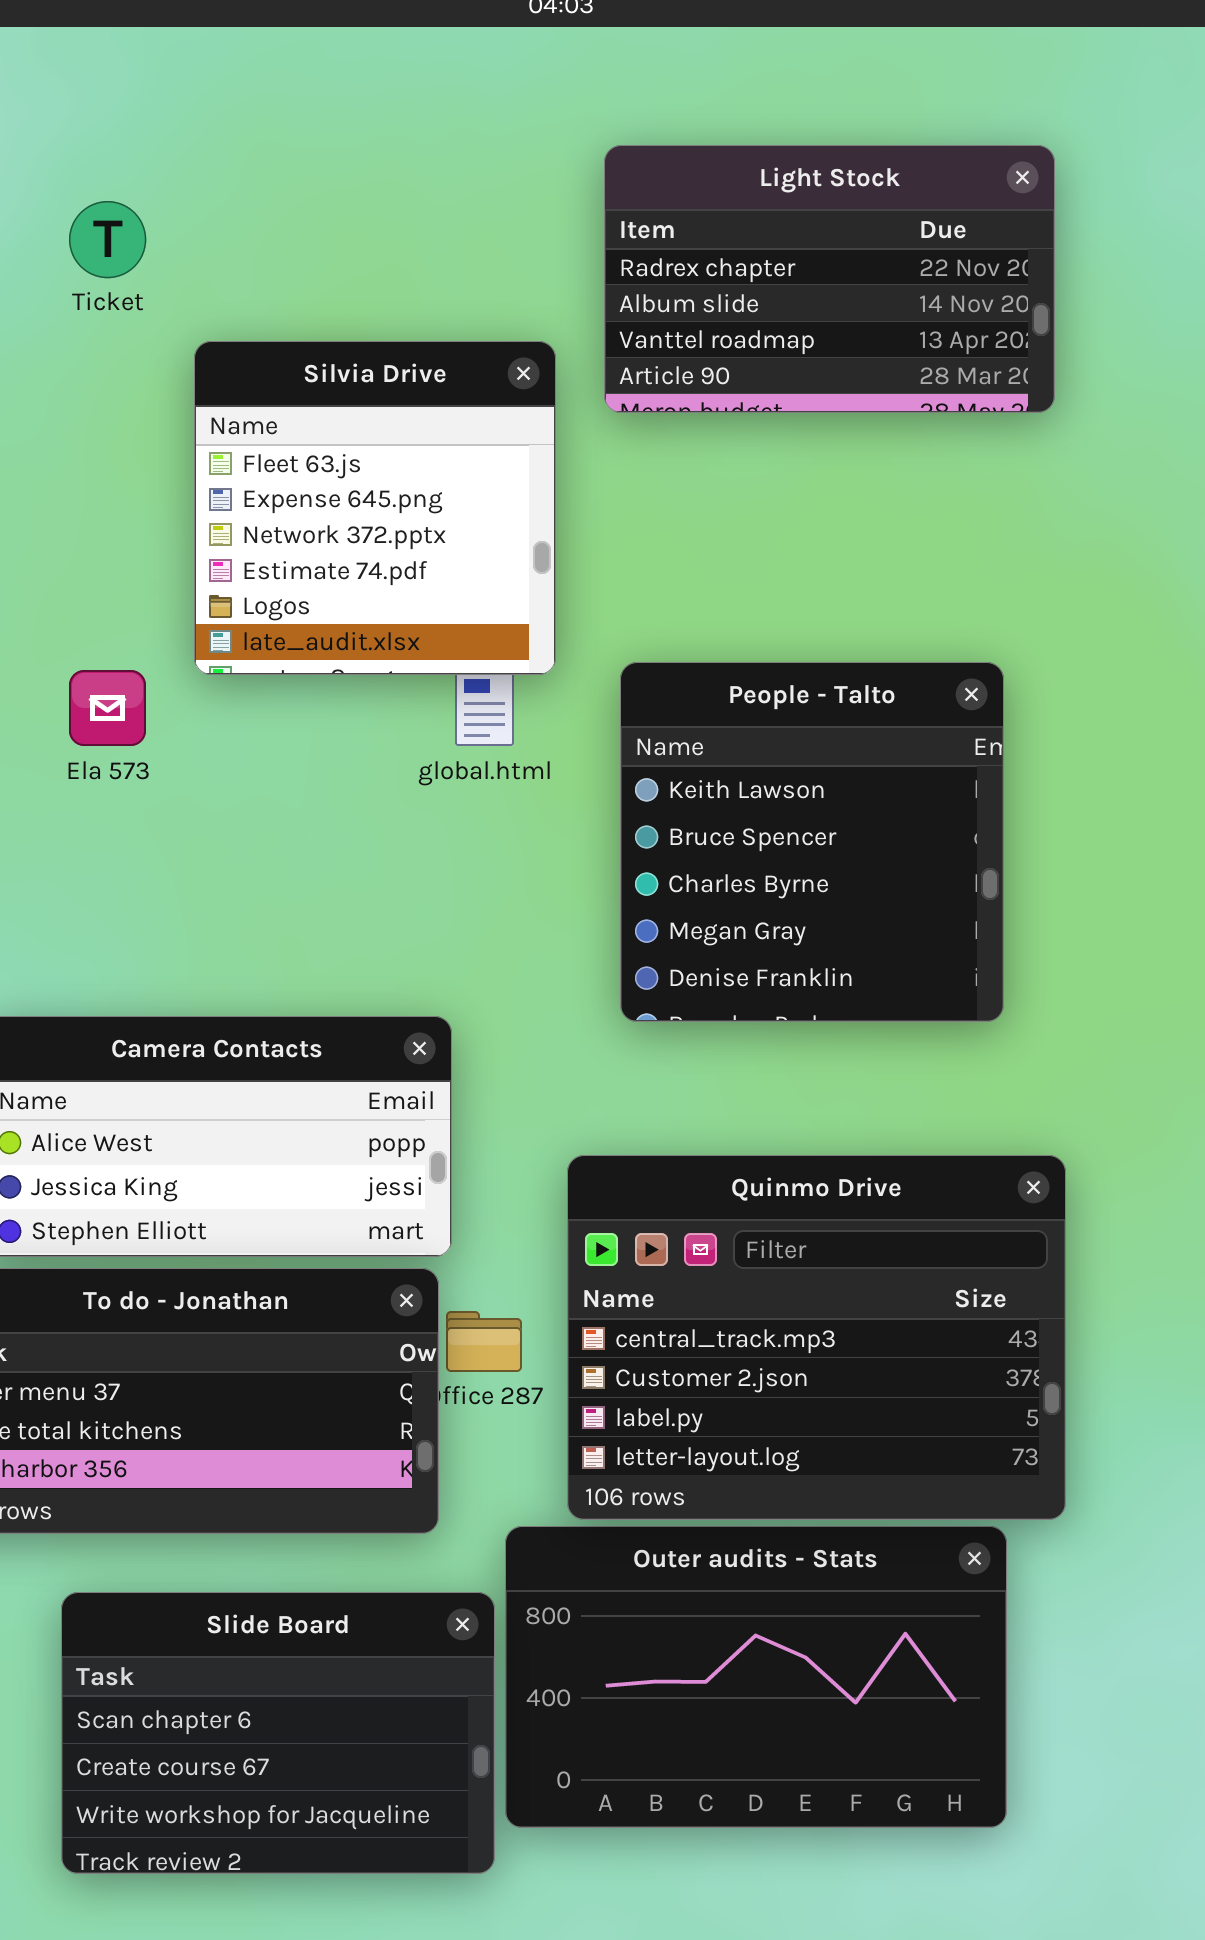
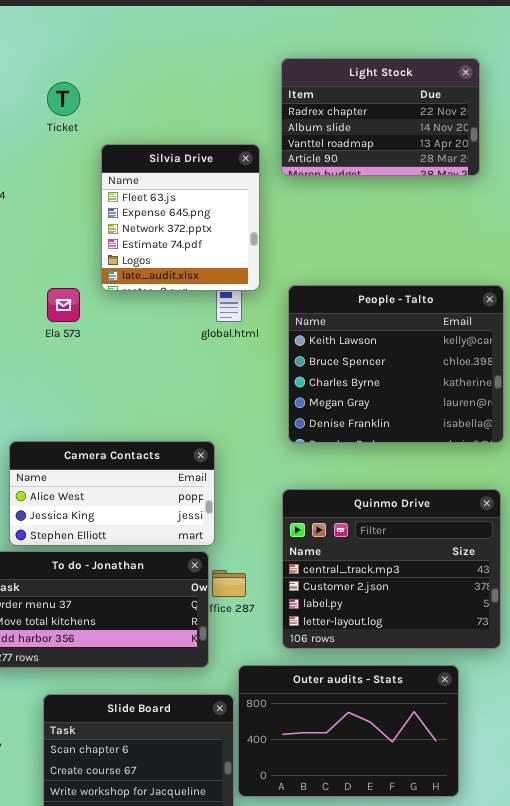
People - Talto: [620,662,1004,1022] -> [288,285,504,443], resized
Quinmo Drive: [567,1155,1066,1520] -> [282,489,501,649], moved

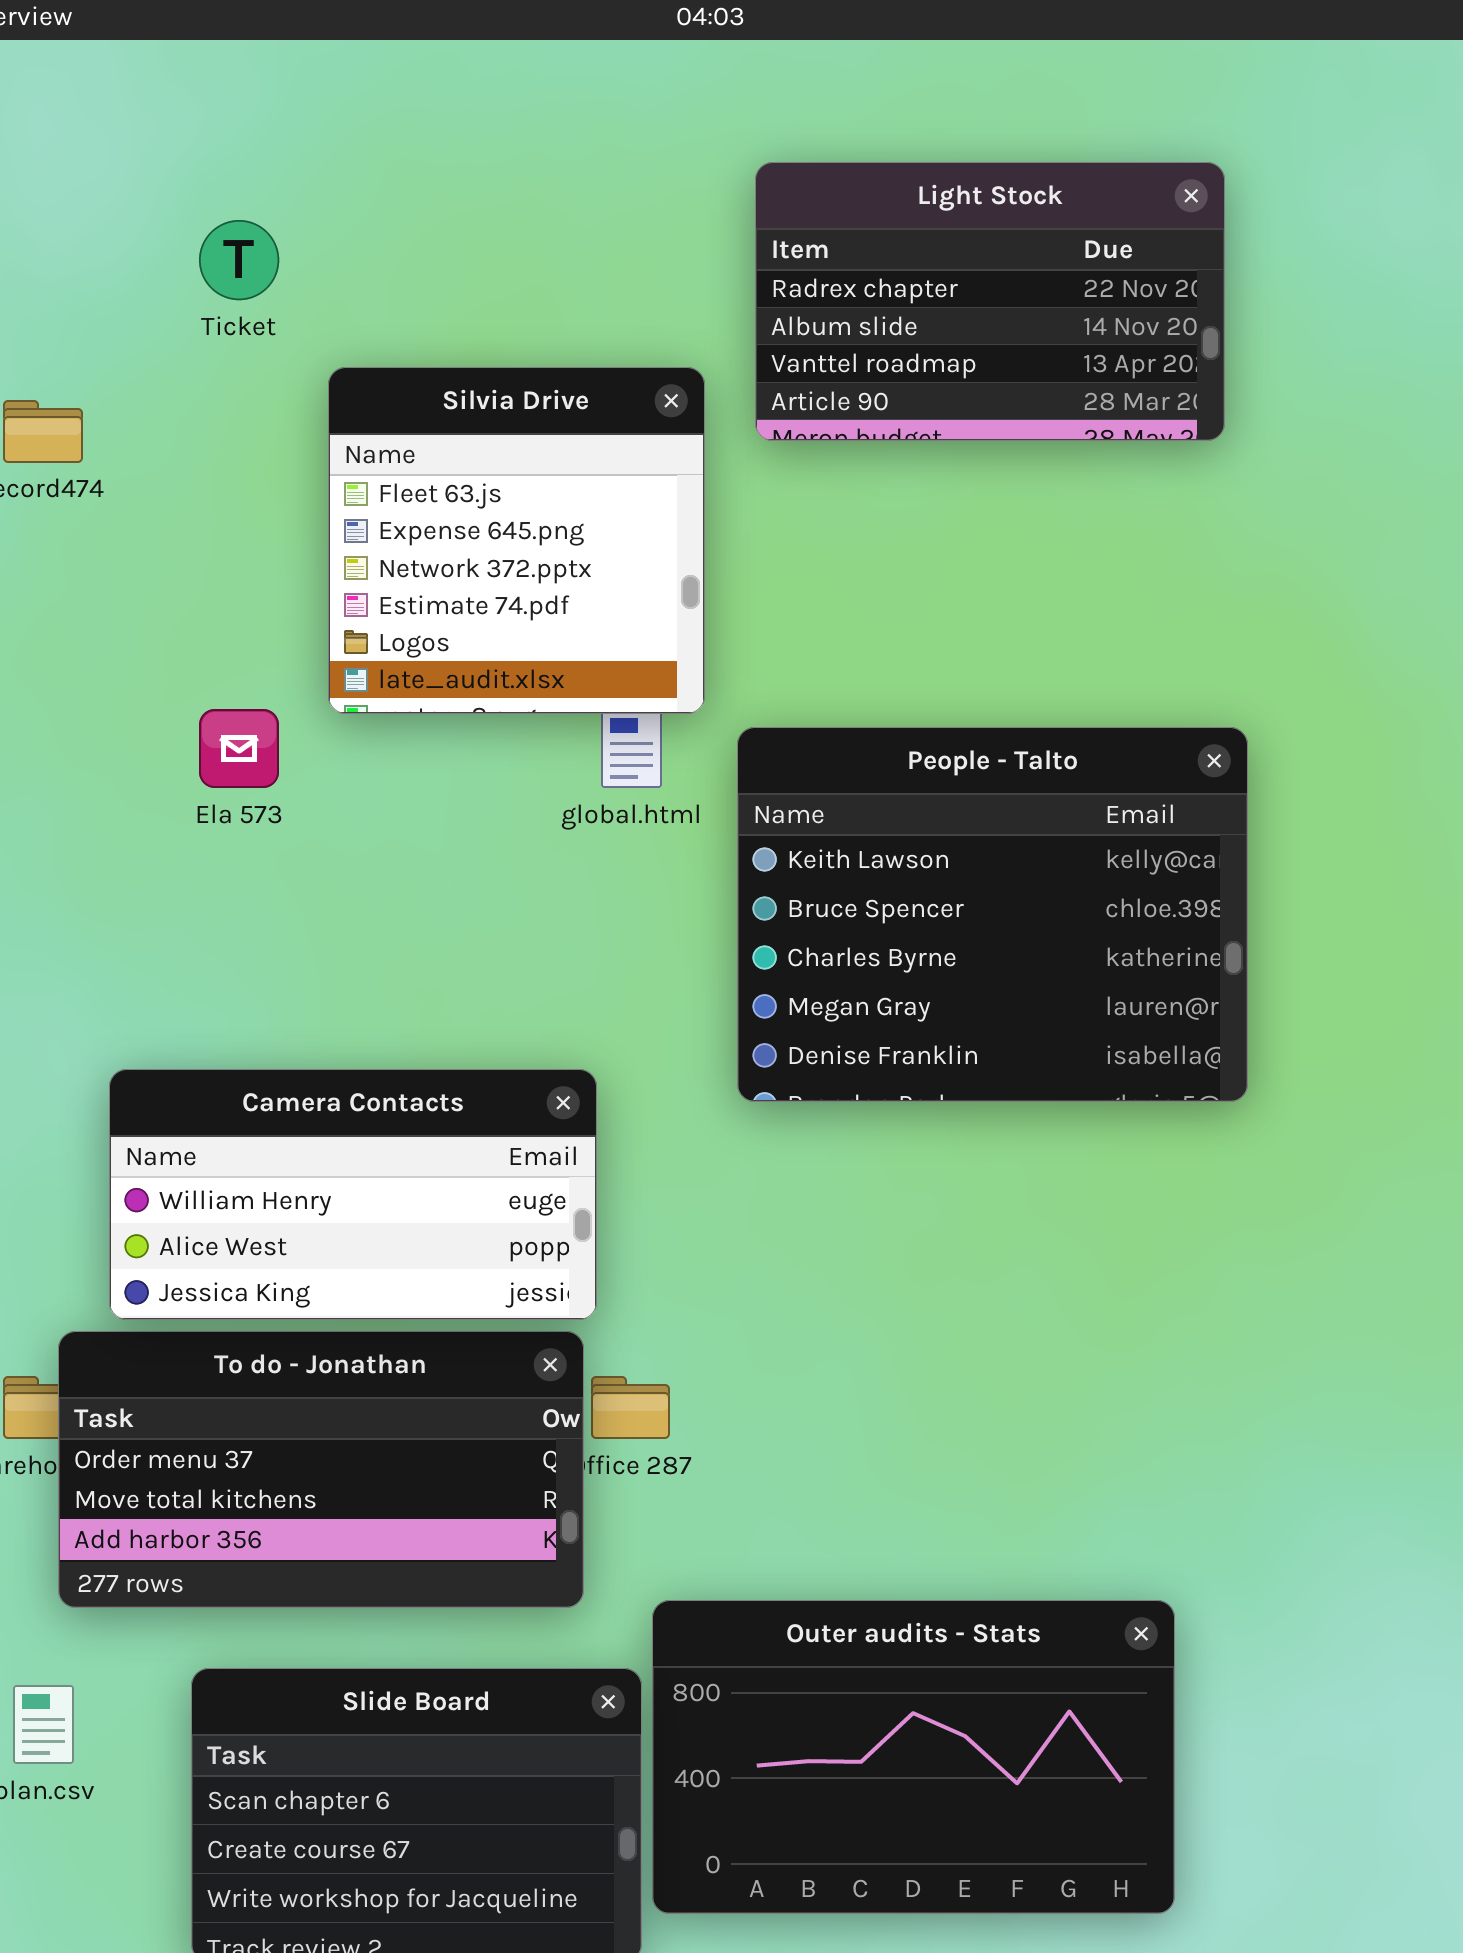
People - Talto: [288,285,504,443] -> [737,727,1248,1102], moved
Camera Contacts: [9,441,215,546] -> [109,1069,597,1320], scrolled up 1 row
Quinmo Drive: [282,489,501,649] -> none, closed

